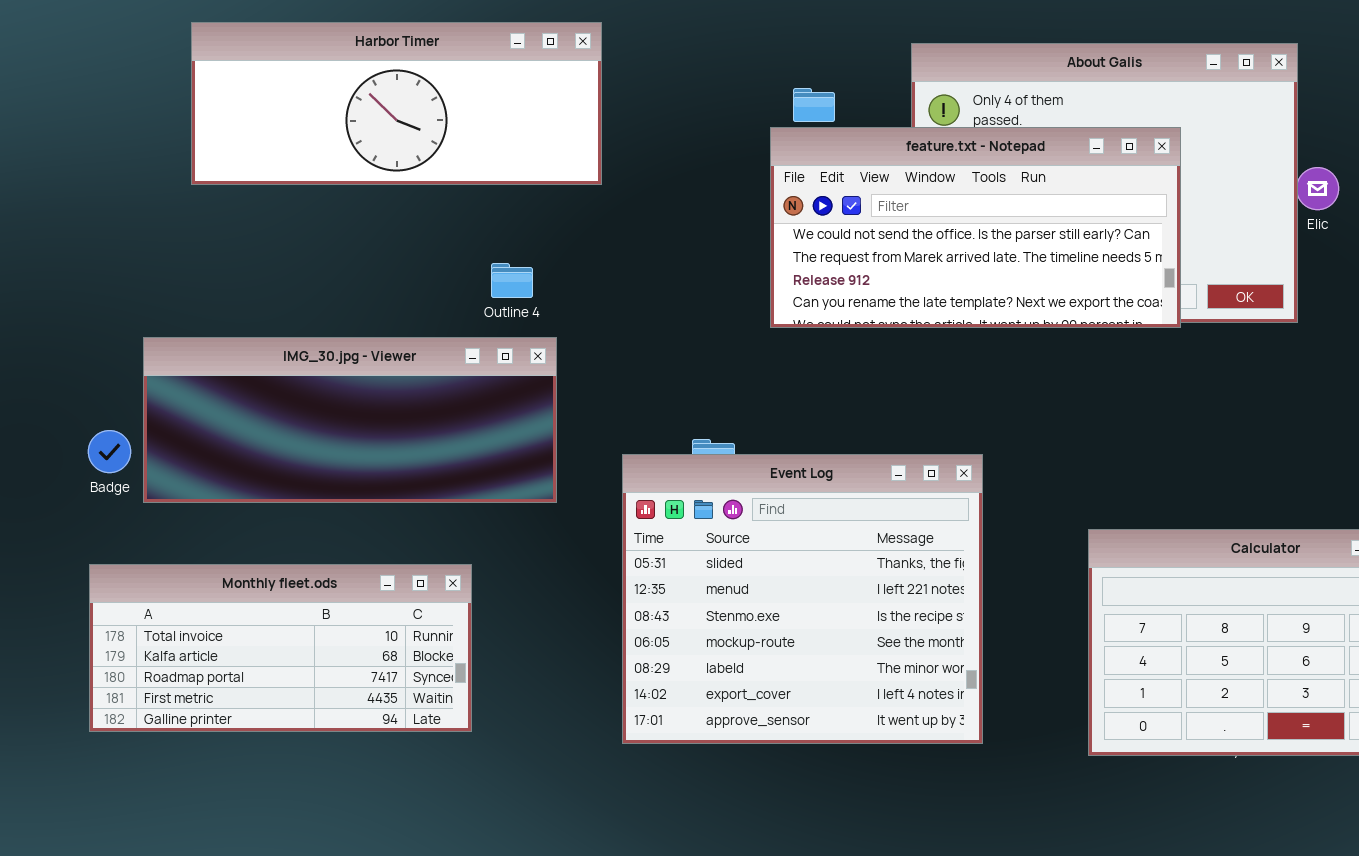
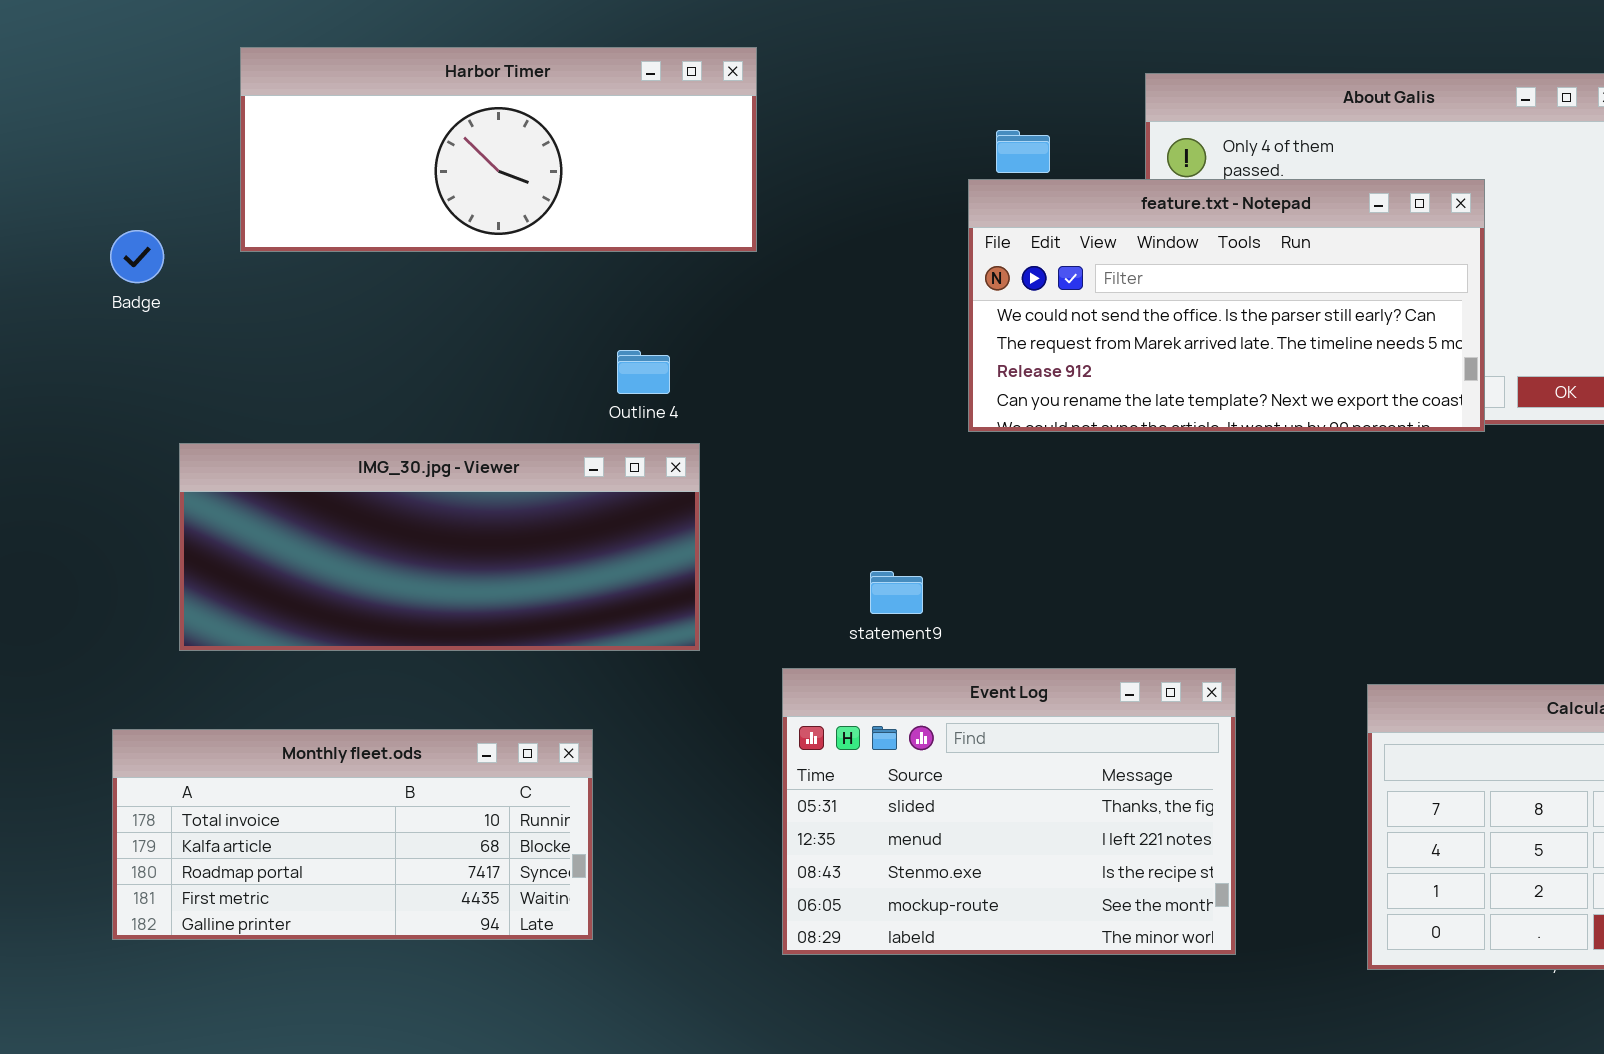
Badge: [88,430,131,473] -> [110,230,164,283], moved
Event Log: [622,454,983,744] -> [782,668,1236,955], resized

